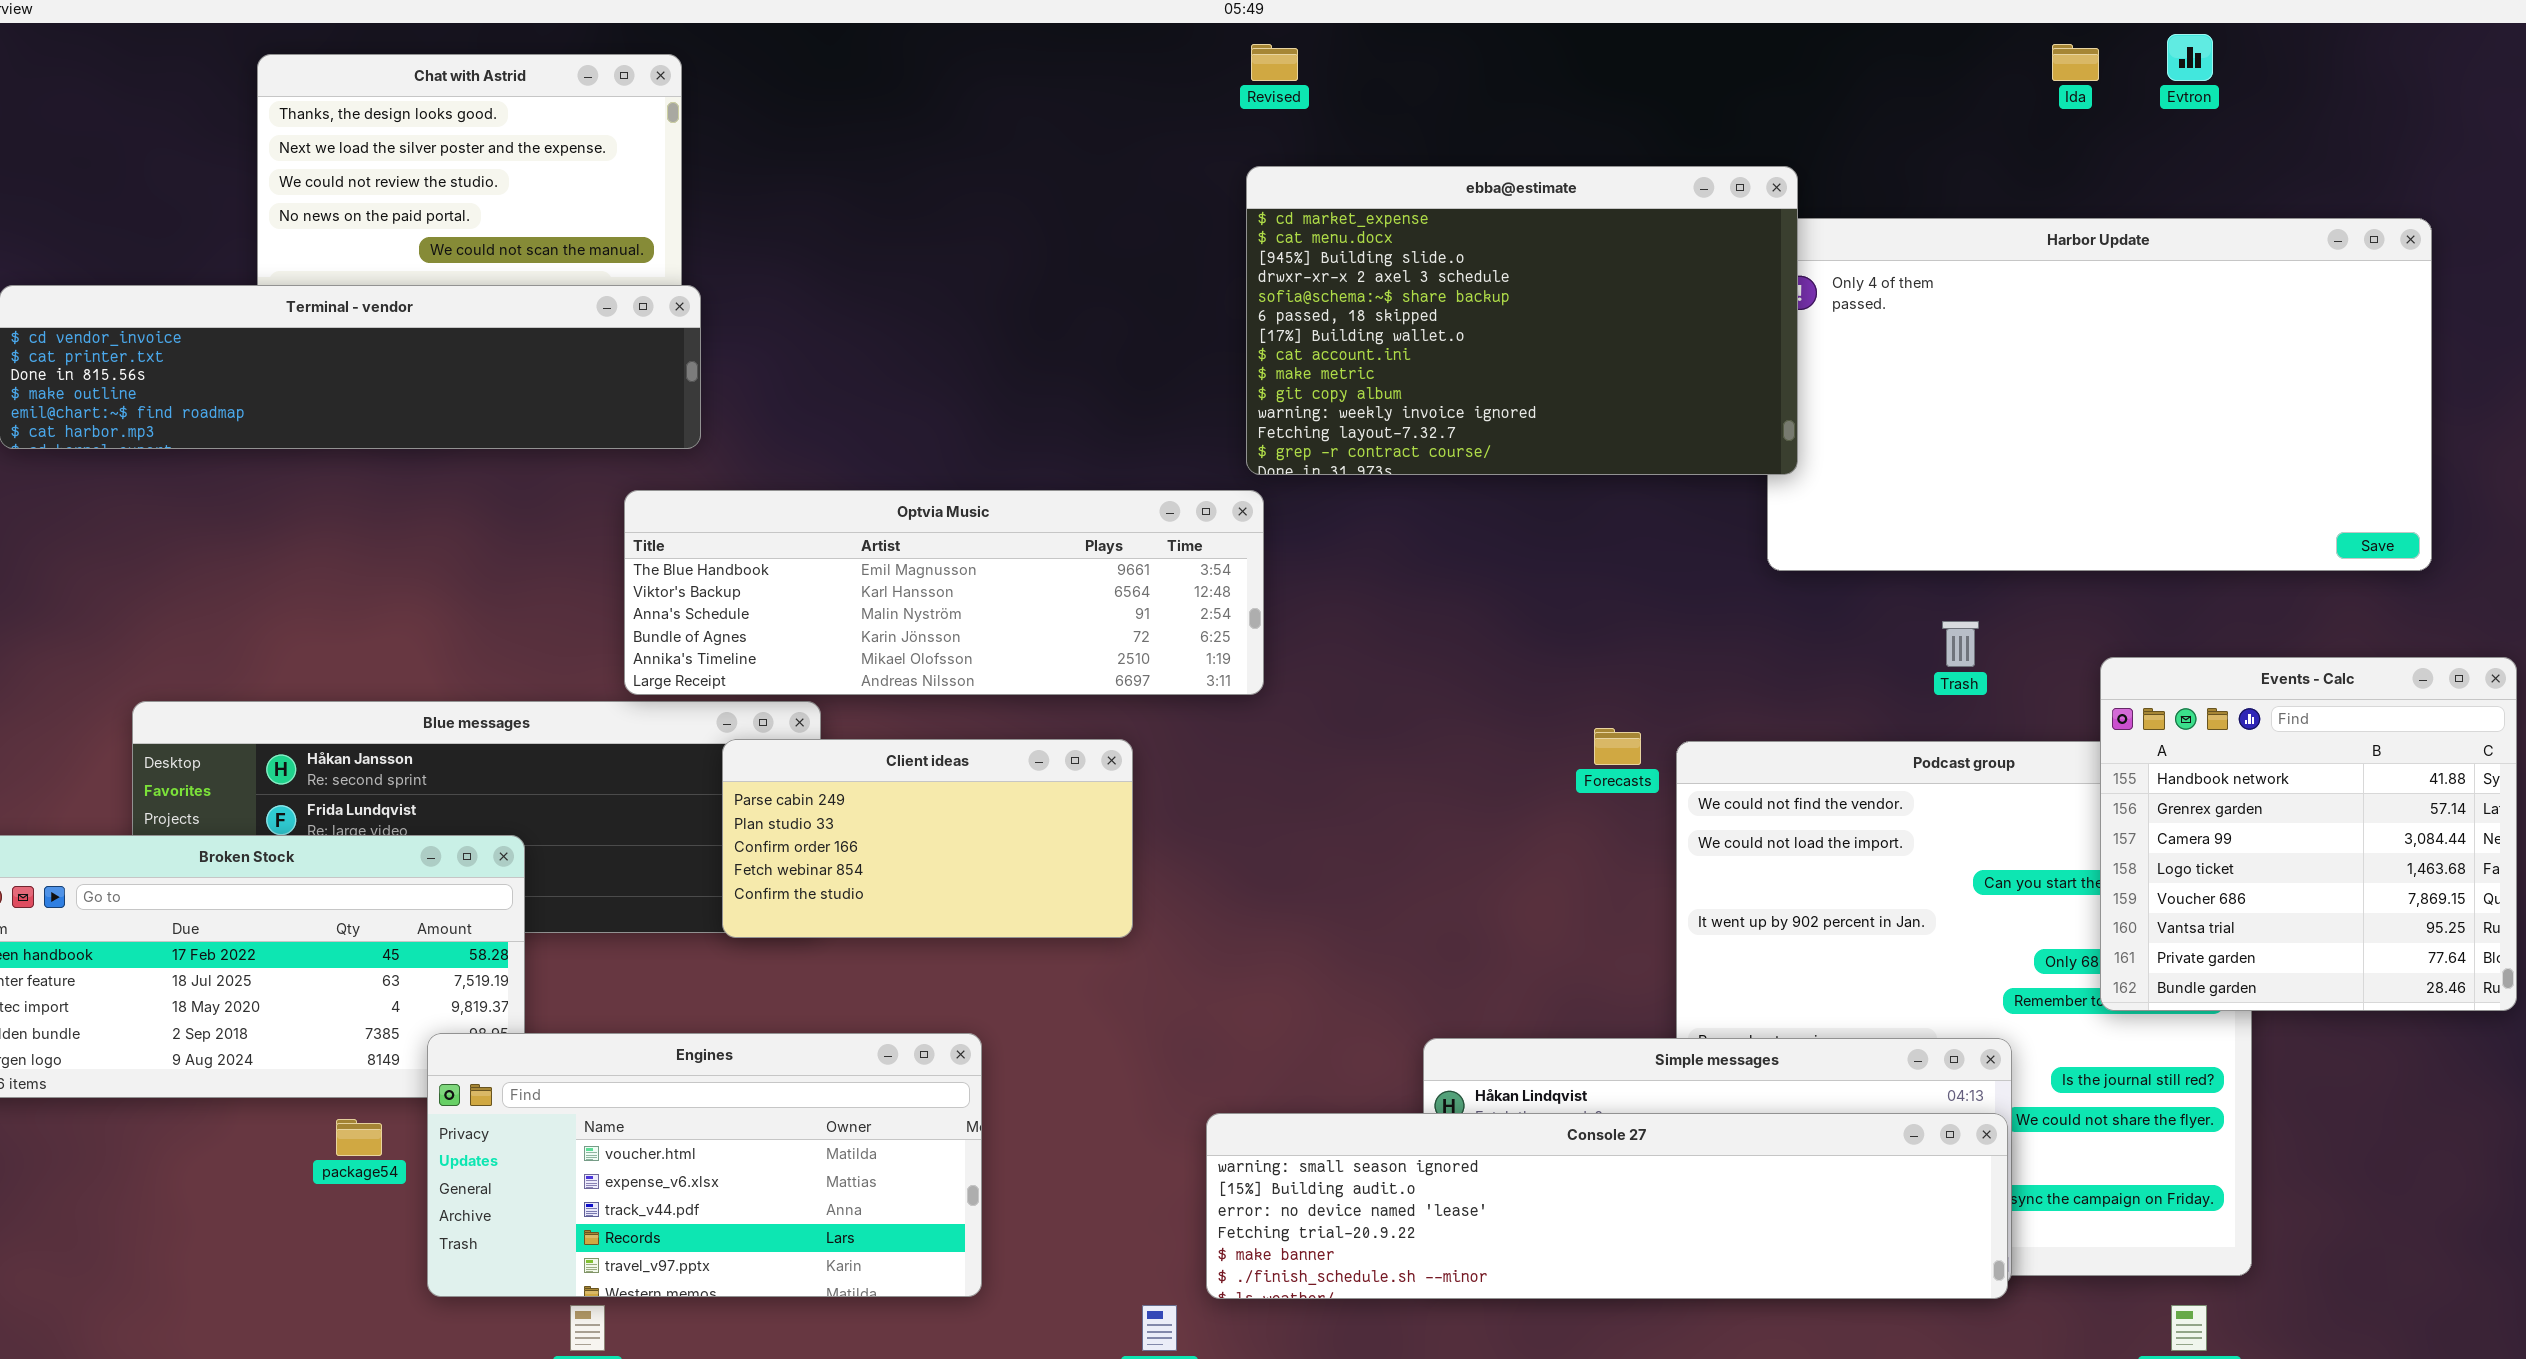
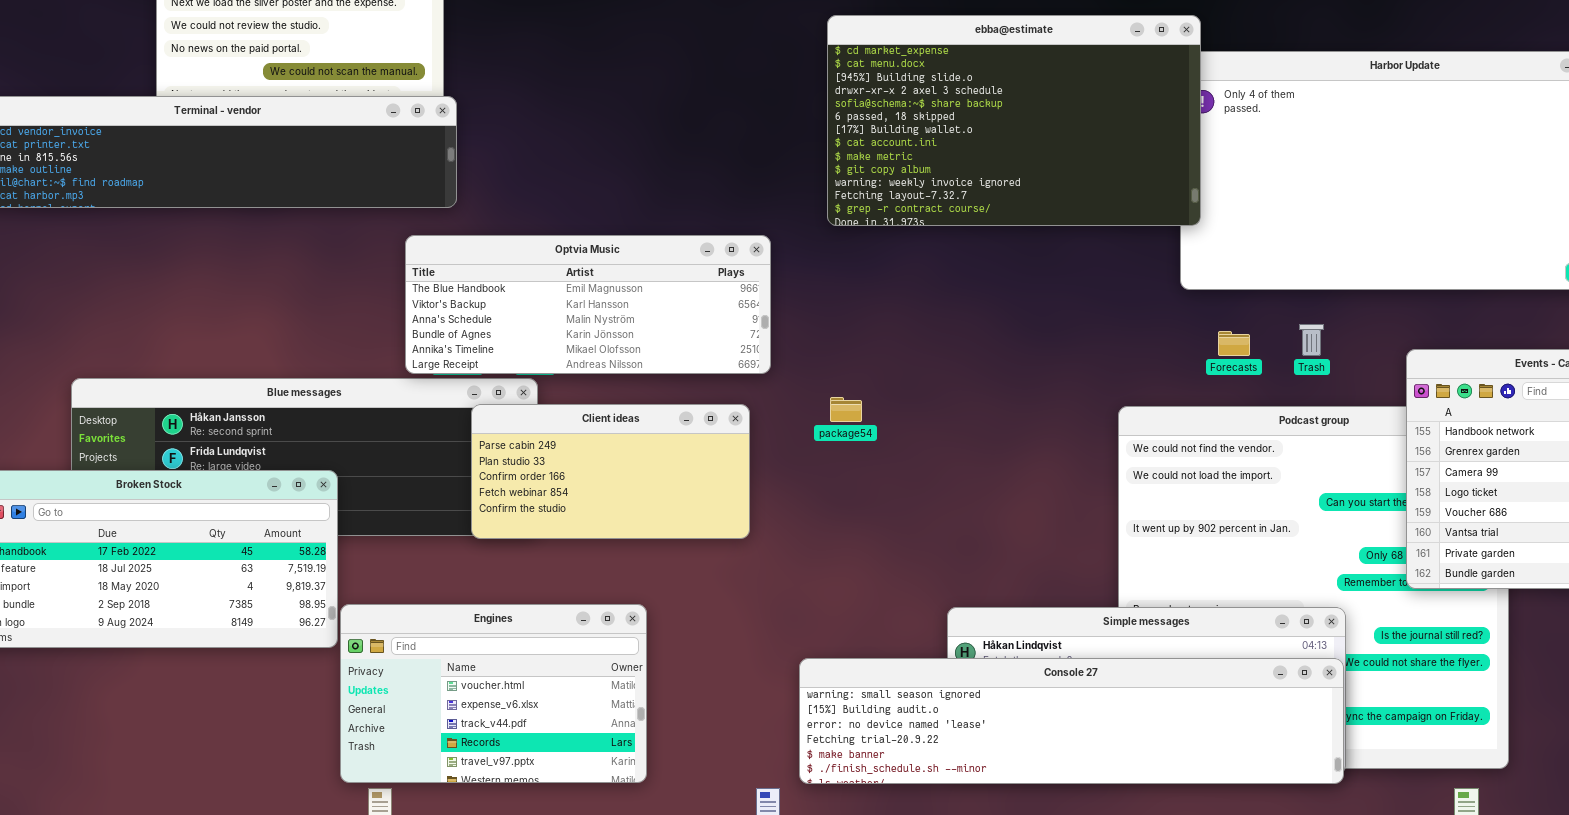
Optvia Music: [624,490,1264,695] -> [405,235,771,374], resized
Forecasts: [1594,728,1641,765] -> [1218,331,1250,356], moved
Engines: [427,1033,982,1297] -> [340,604,647,783], resized
package54: [336,1119,382,1156] -> [830,397,862,422], moved

